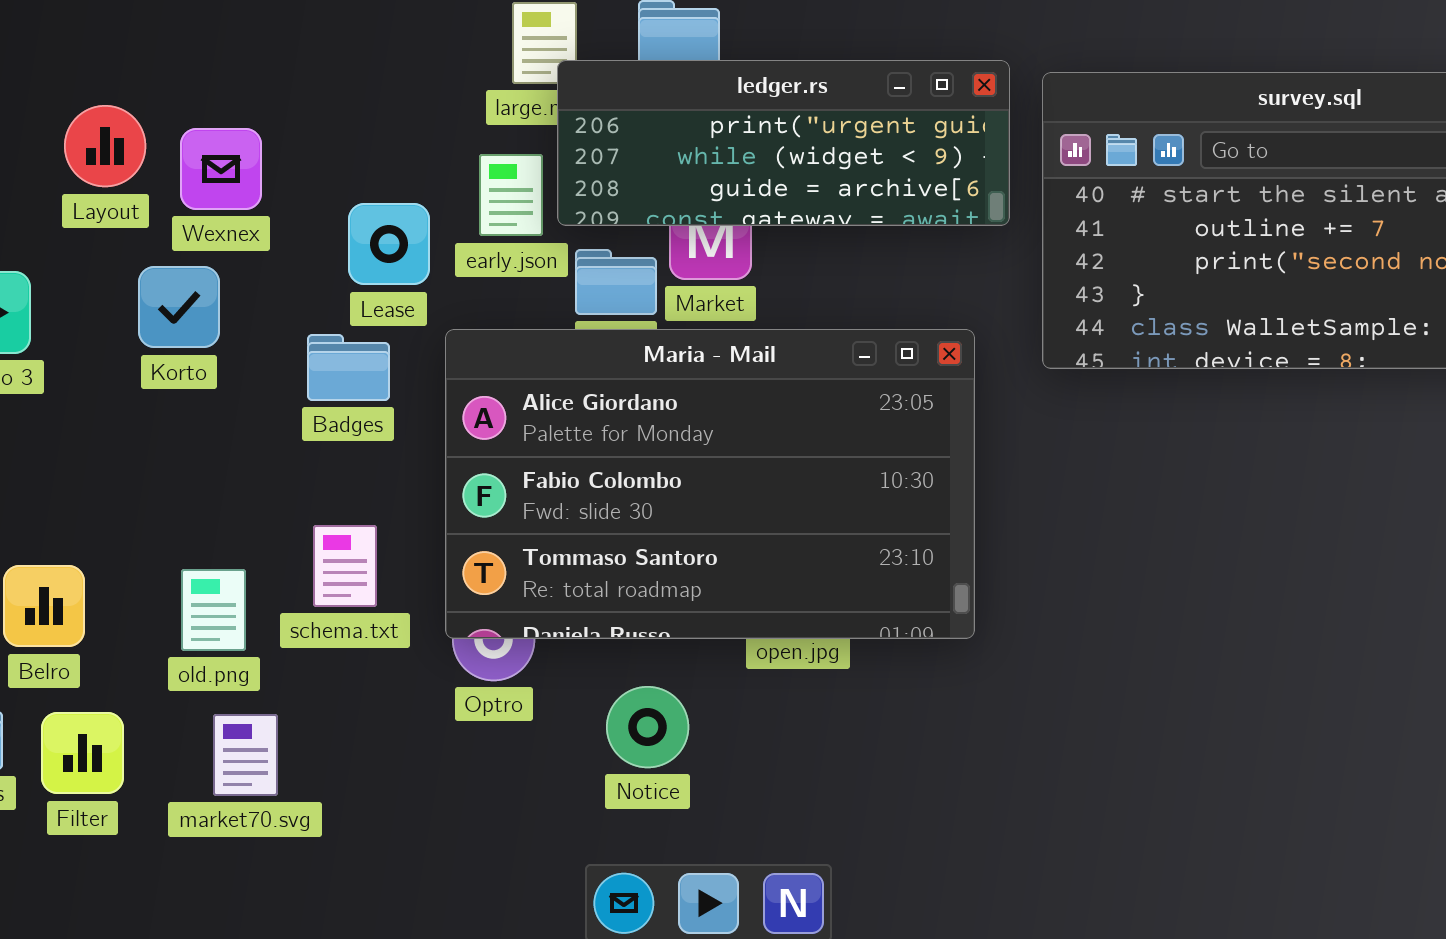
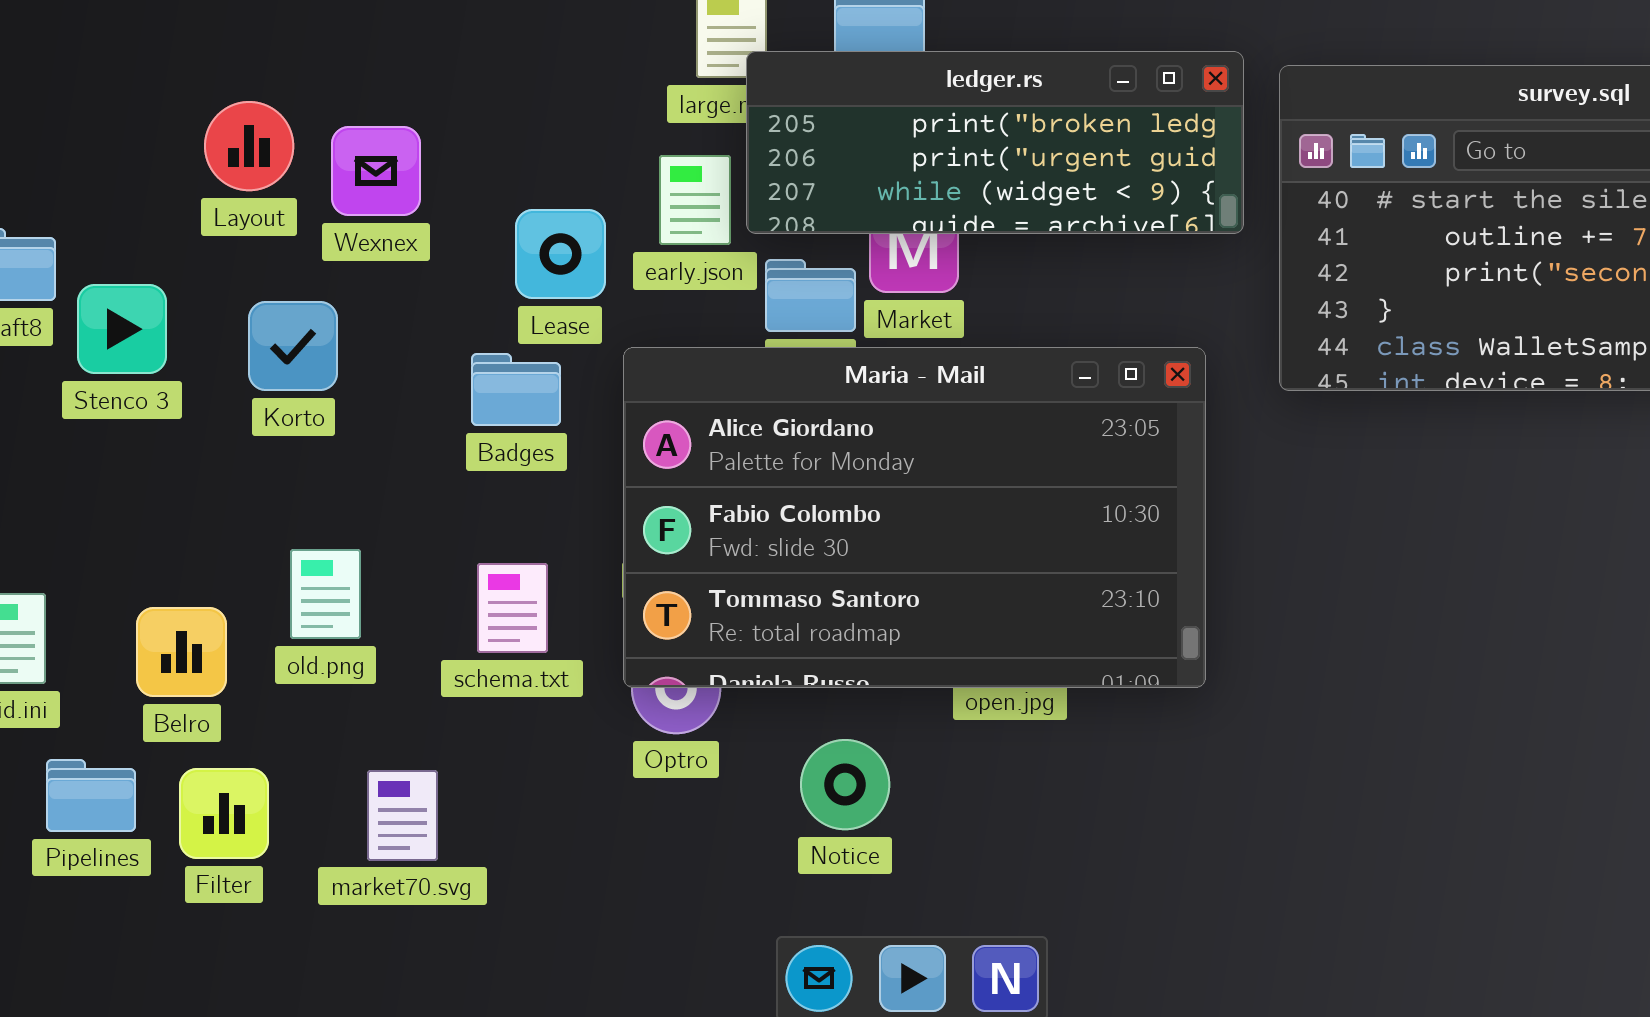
ledger.rs: [557,60,1010,226] -> [746,51,1244,234], scrolled up 1 row
Korto: [138,266,220,348] -> [248,301,338,391], moved
old.png: [181,569,246,651] -> [290,549,361,639], moved

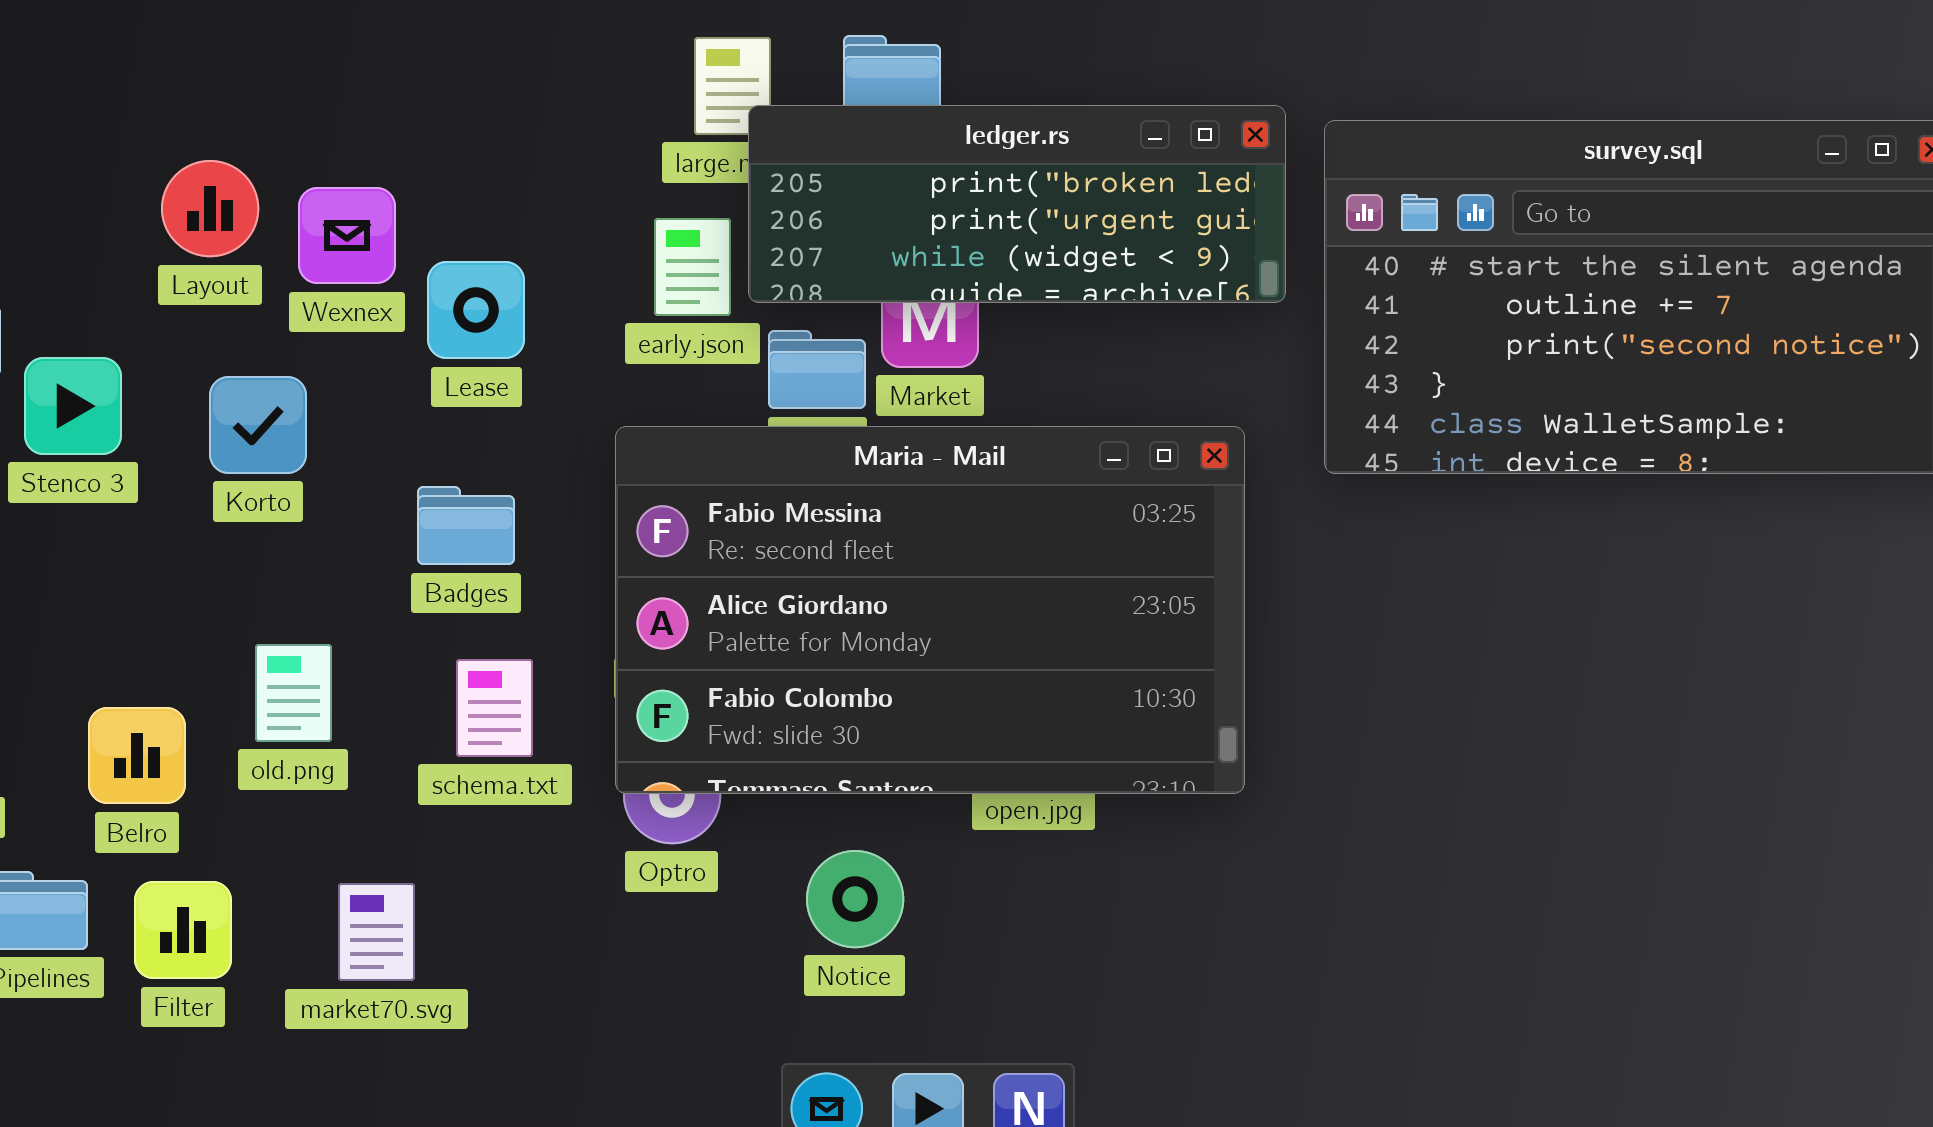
Lease: [515,209,606,299] -> [427,261,525,359], moved
Maria - Mail: [623,347,1206,688] -> [615,426,1245,794], scrolled up 1 row
Badges: [471,353,561,426] -> [417,486,515,565], moved

